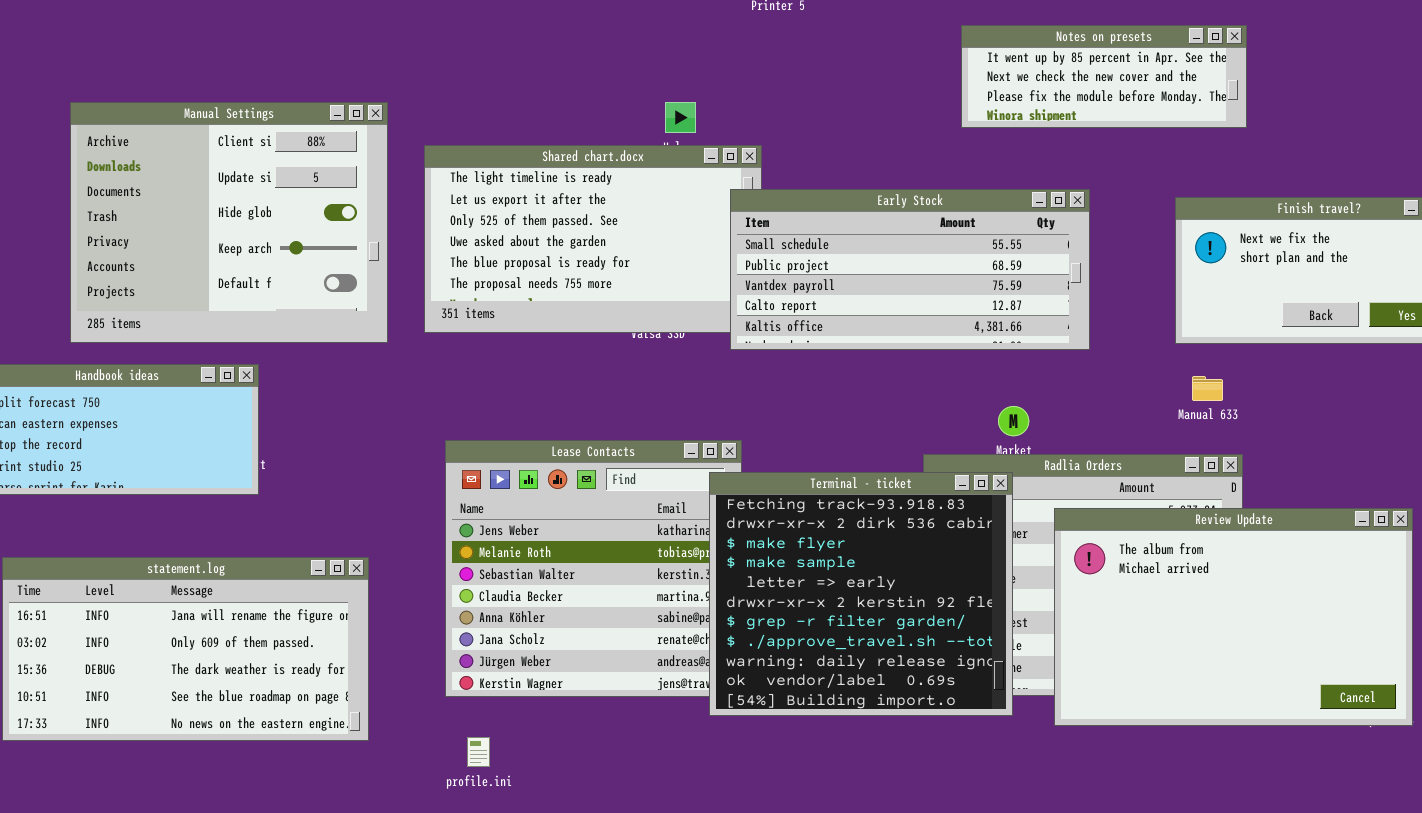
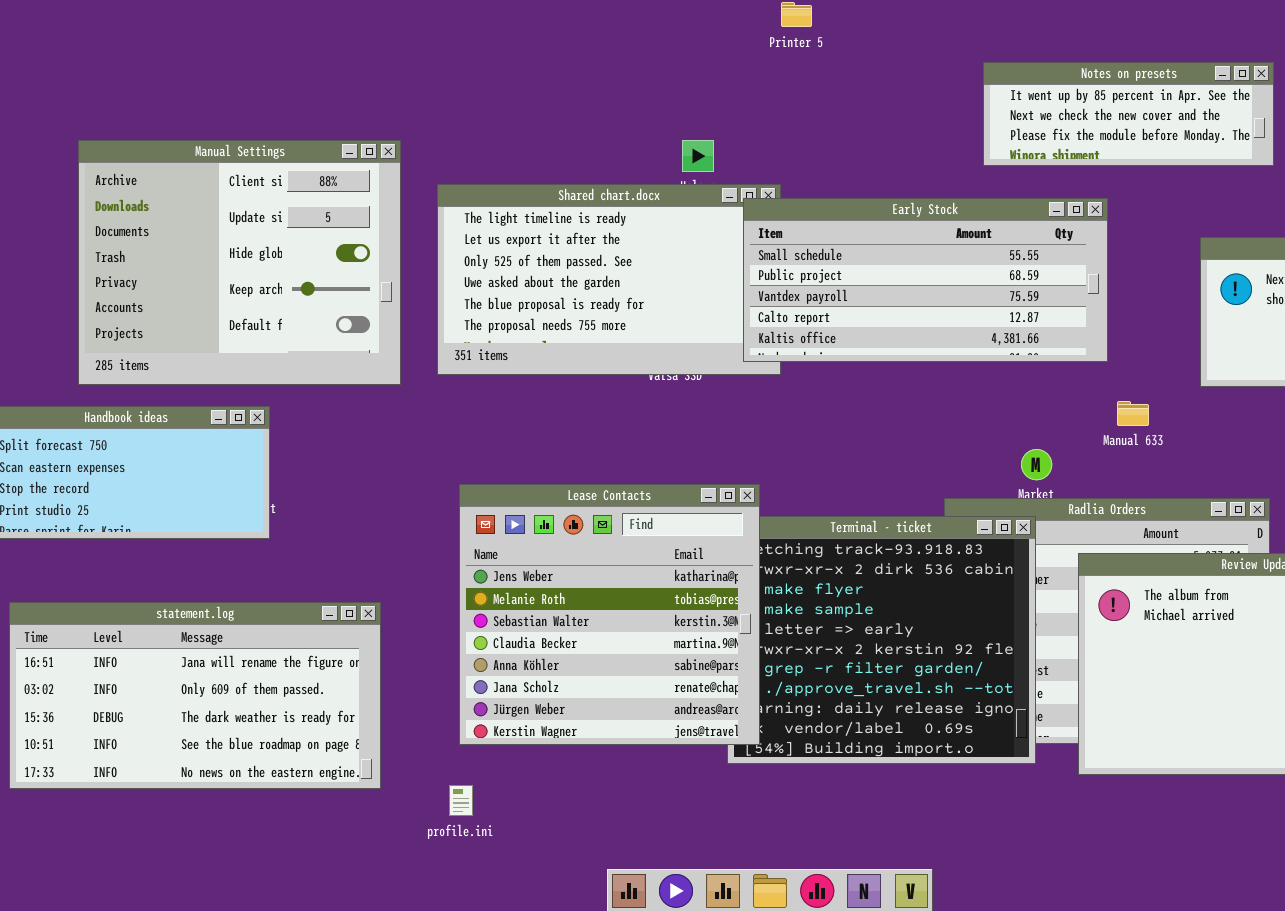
Early Stock: [730,189,1090,350] -> [743,198,1108,362], moved
Manual 633: [1192,376,1223,401] -> [1117,401,1149,426], moved
Lease Contacts: [445,440,742,697] -> [459,484,760,745], raised
profile.ini: [467,737,490,767] -> [449,785,473,816], moved

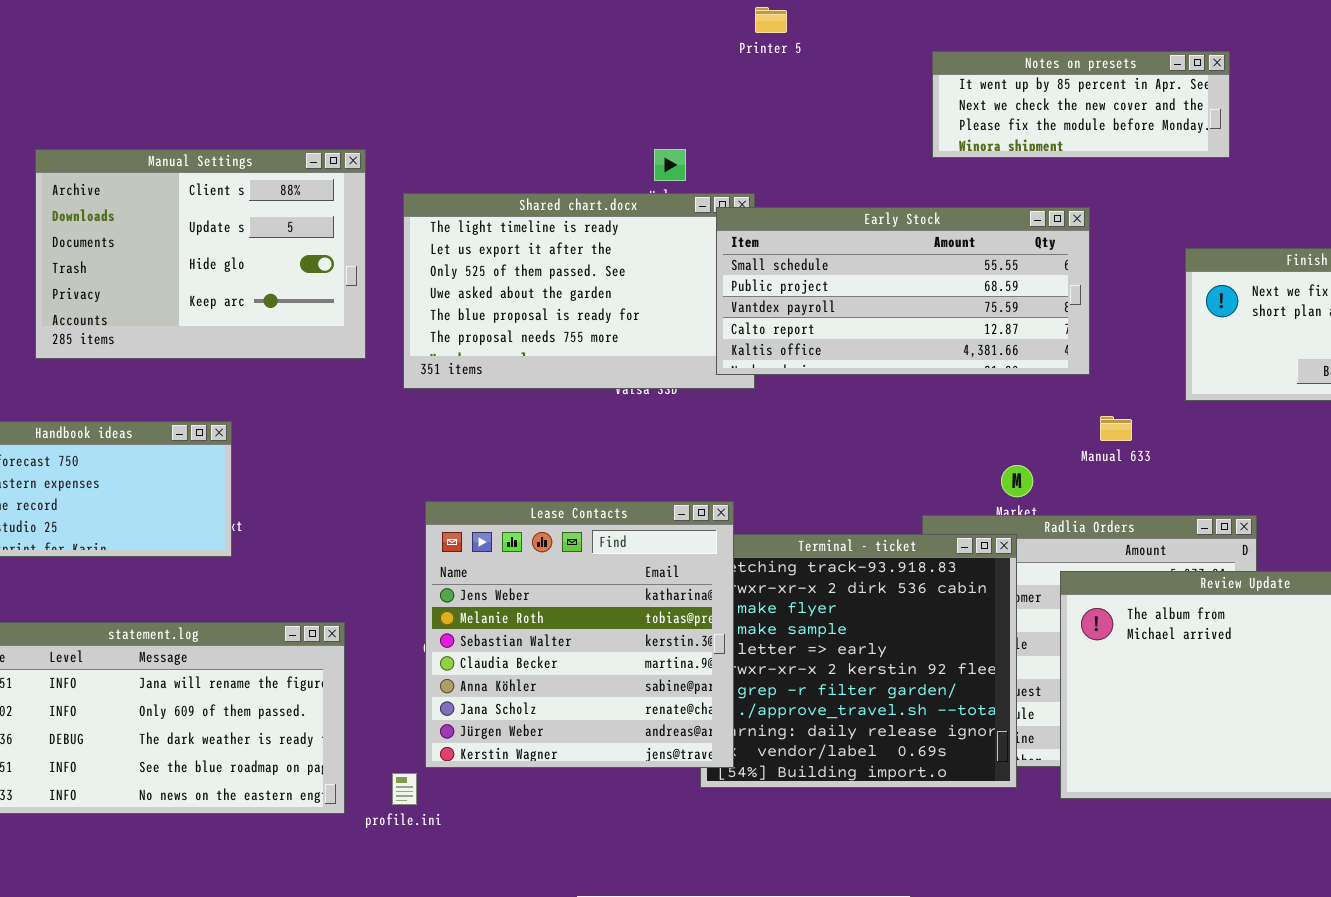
Notes on presets: [983,62,1274,166] -> [932,51,1230,158], moved
Manual Settings: [78,140,401,385] -> [35,149,366,359], resized
profile.ini: [449,785,473,816] -> [392,773,417,805], moved

